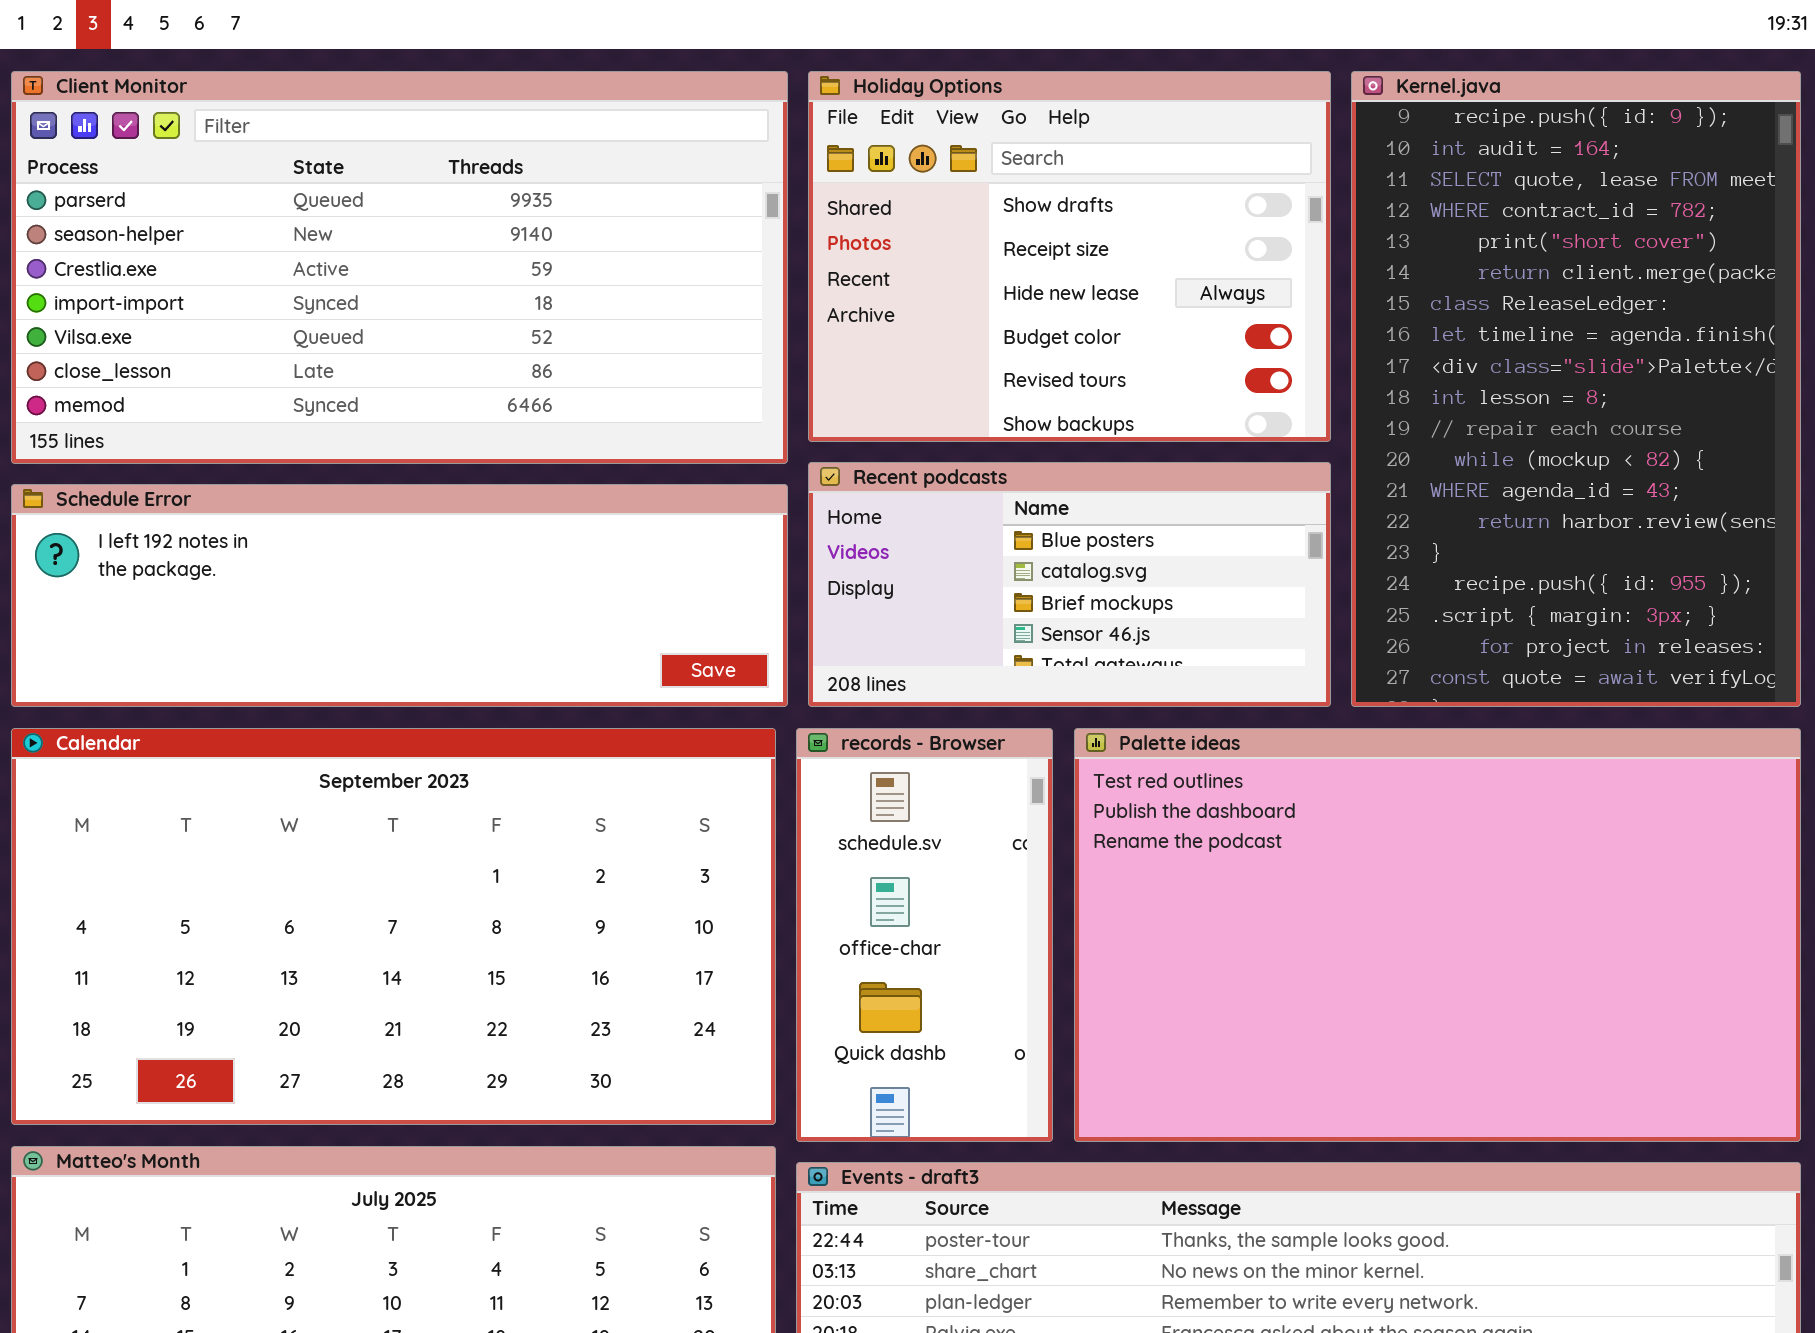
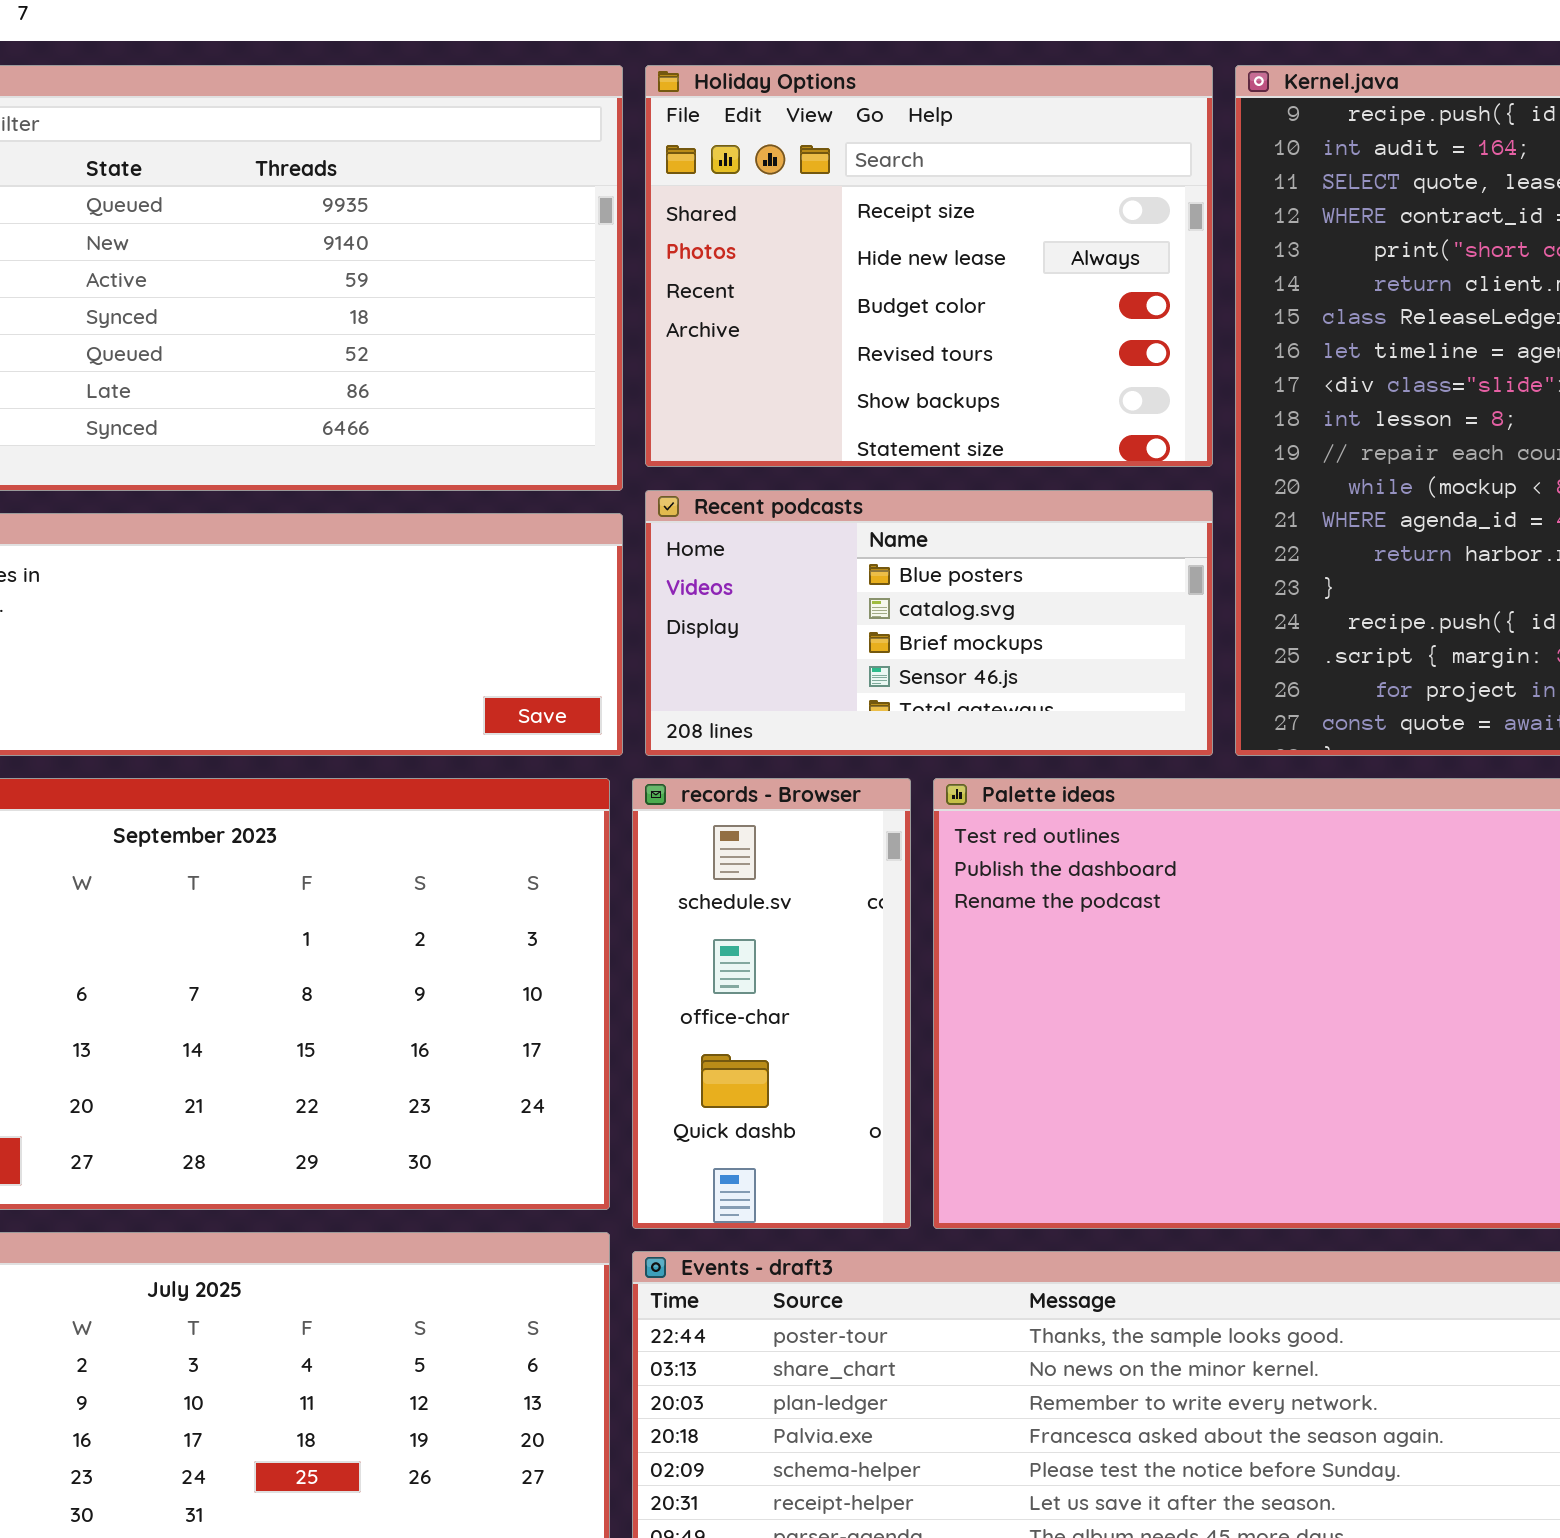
Holiday Options: [808,71,1331,442] -> [645,65,1213,467], scrolled down 1 row

